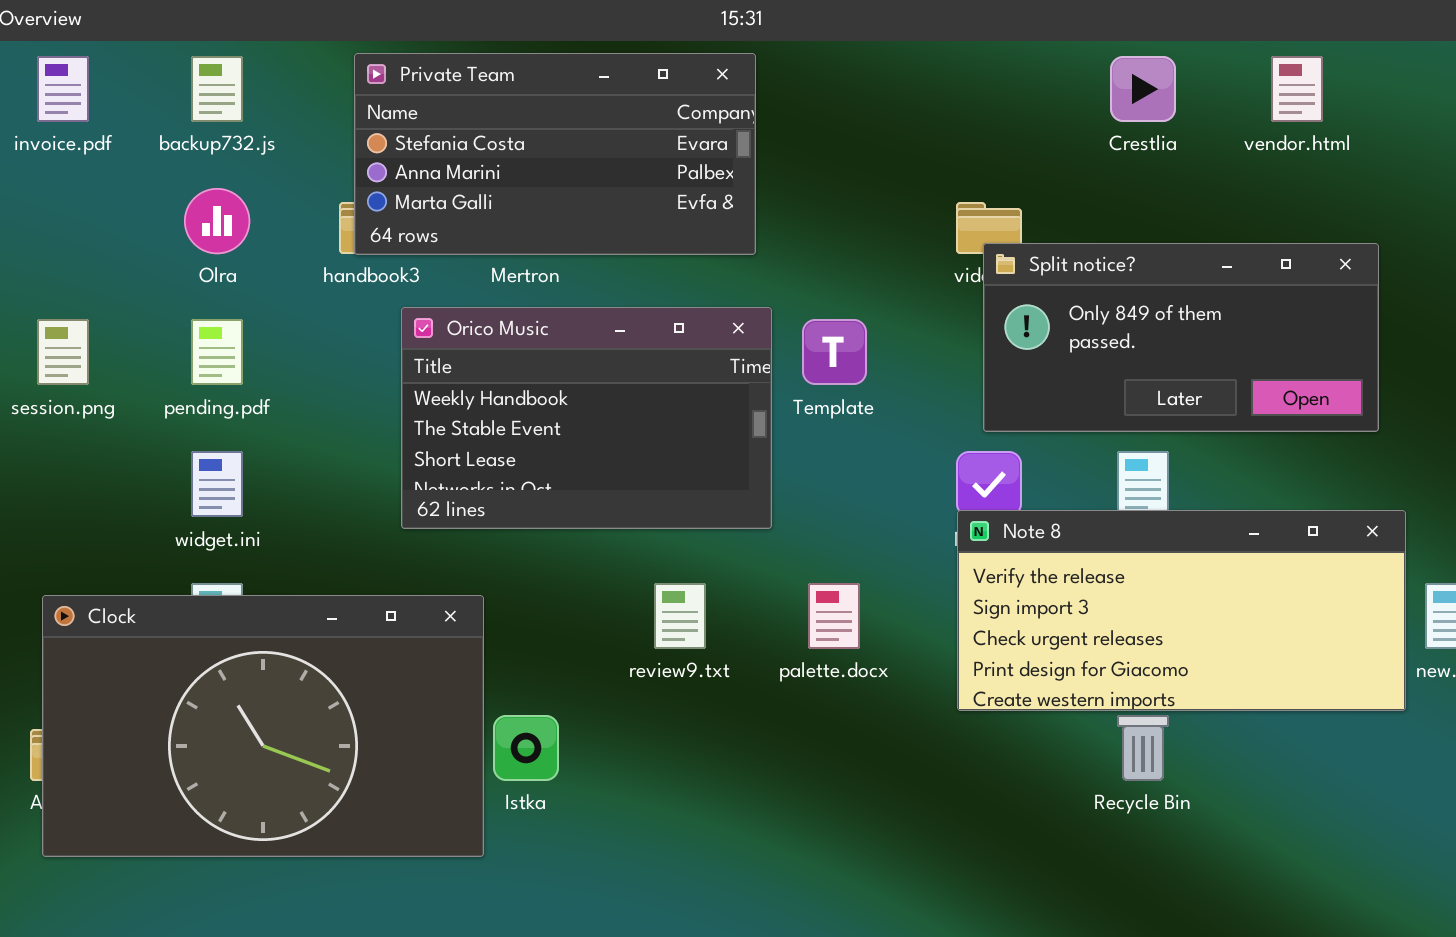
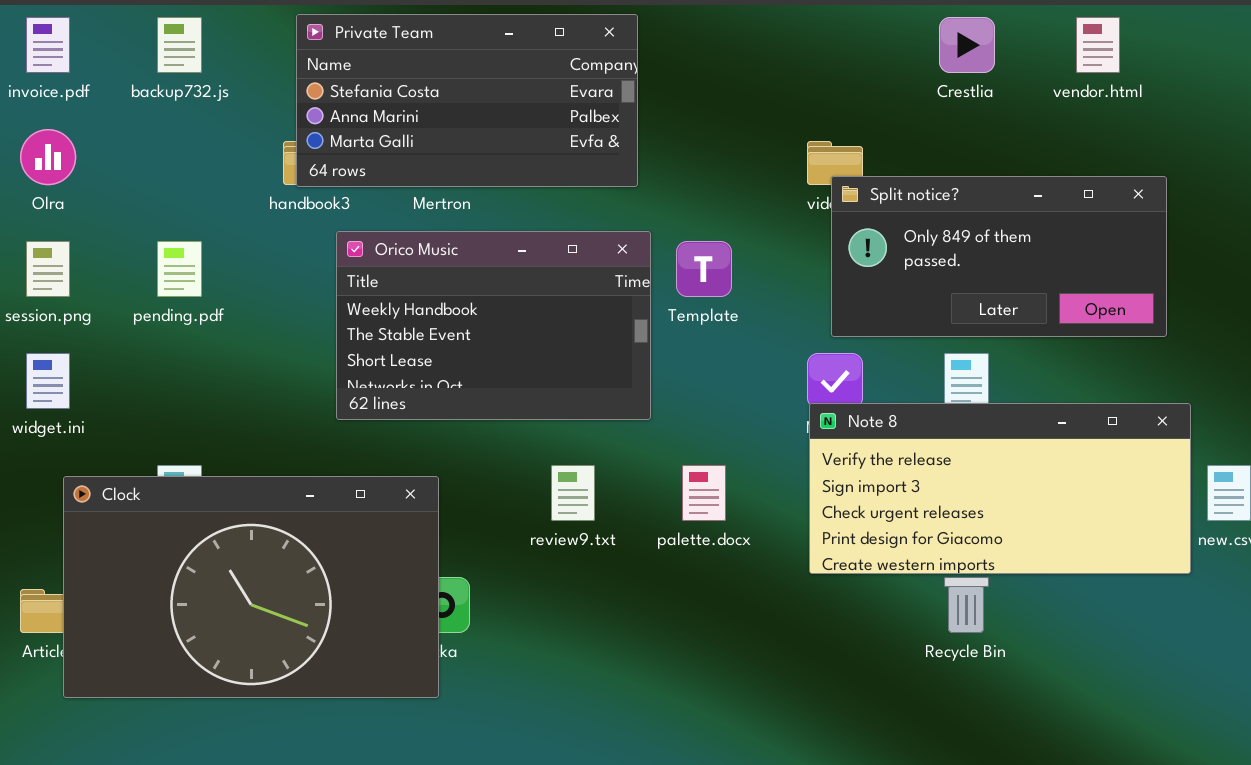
Olra: [184,188,250,254] -> [20,129,76,185], moved
widget.ini: [191,451,243,517] -> [26,353,70,409], moved
Clock: [42,595,484,857] -> [63,476,439,698], moved

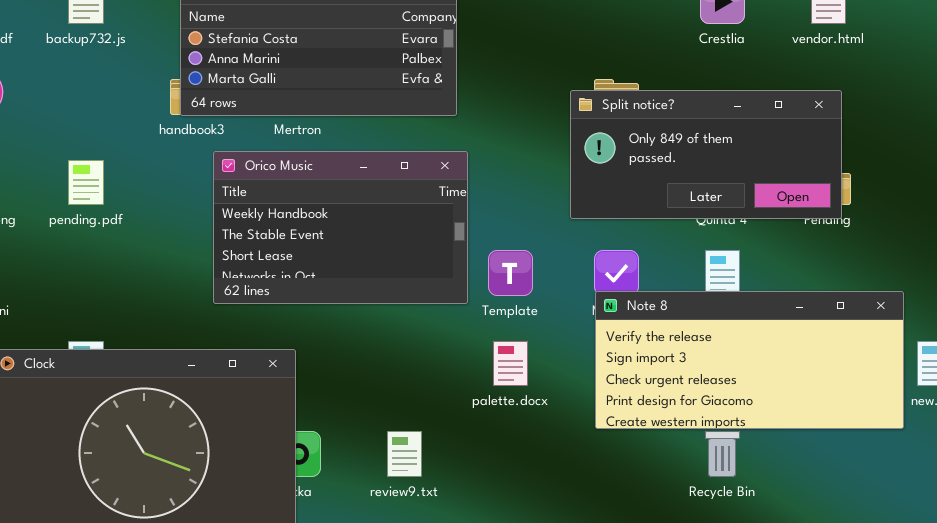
Split notice?: [831,176,1167,337] -> [570,90,842,219], moved
Template: [676,241,732,297] -> [488,250,533,296], moved
review9.txt: [551,465,595,521] -> [387,431,422,477], moved

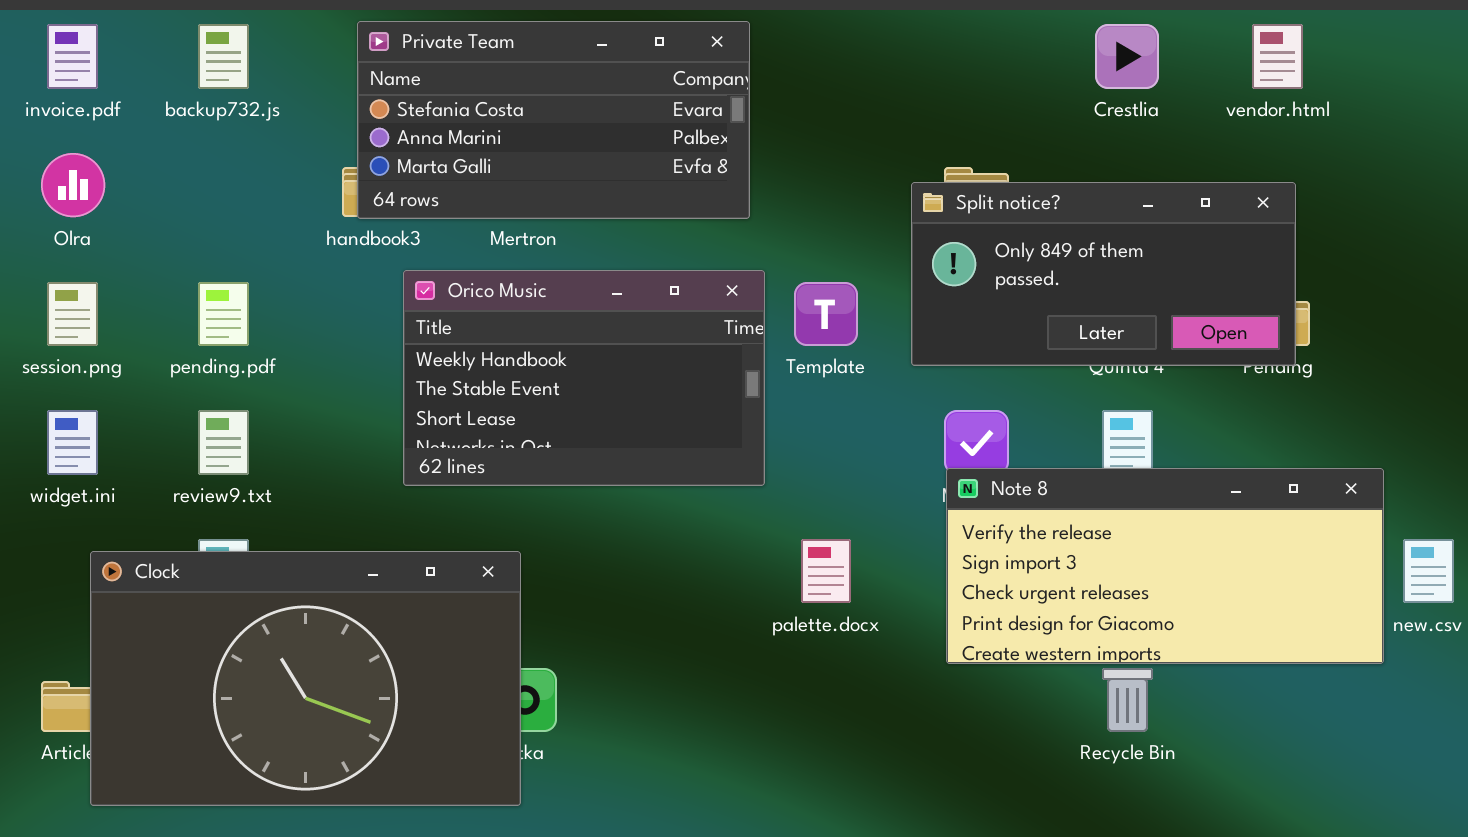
Template: [488,250,533,296] -> [794,282,858,346], moved
review9.txt: [387,431,422,477] -> [198,410,249,475], moved

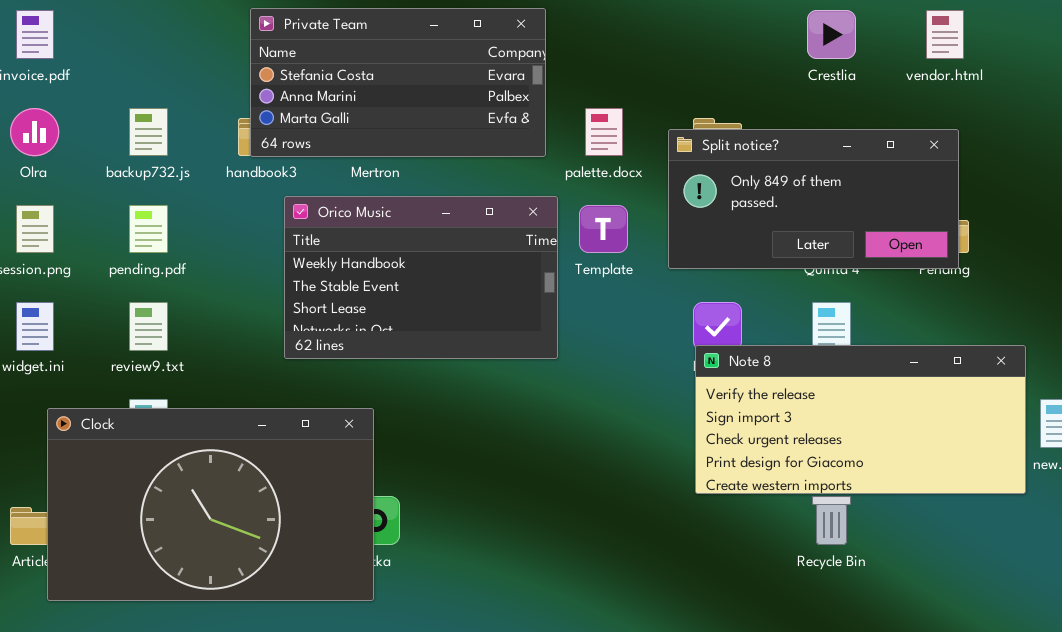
backup732.js: [198,24,249,89] -> [129,108,168,156], moved
palette.docx: [801,539,851,603] -> [585,108,623,156], moved

